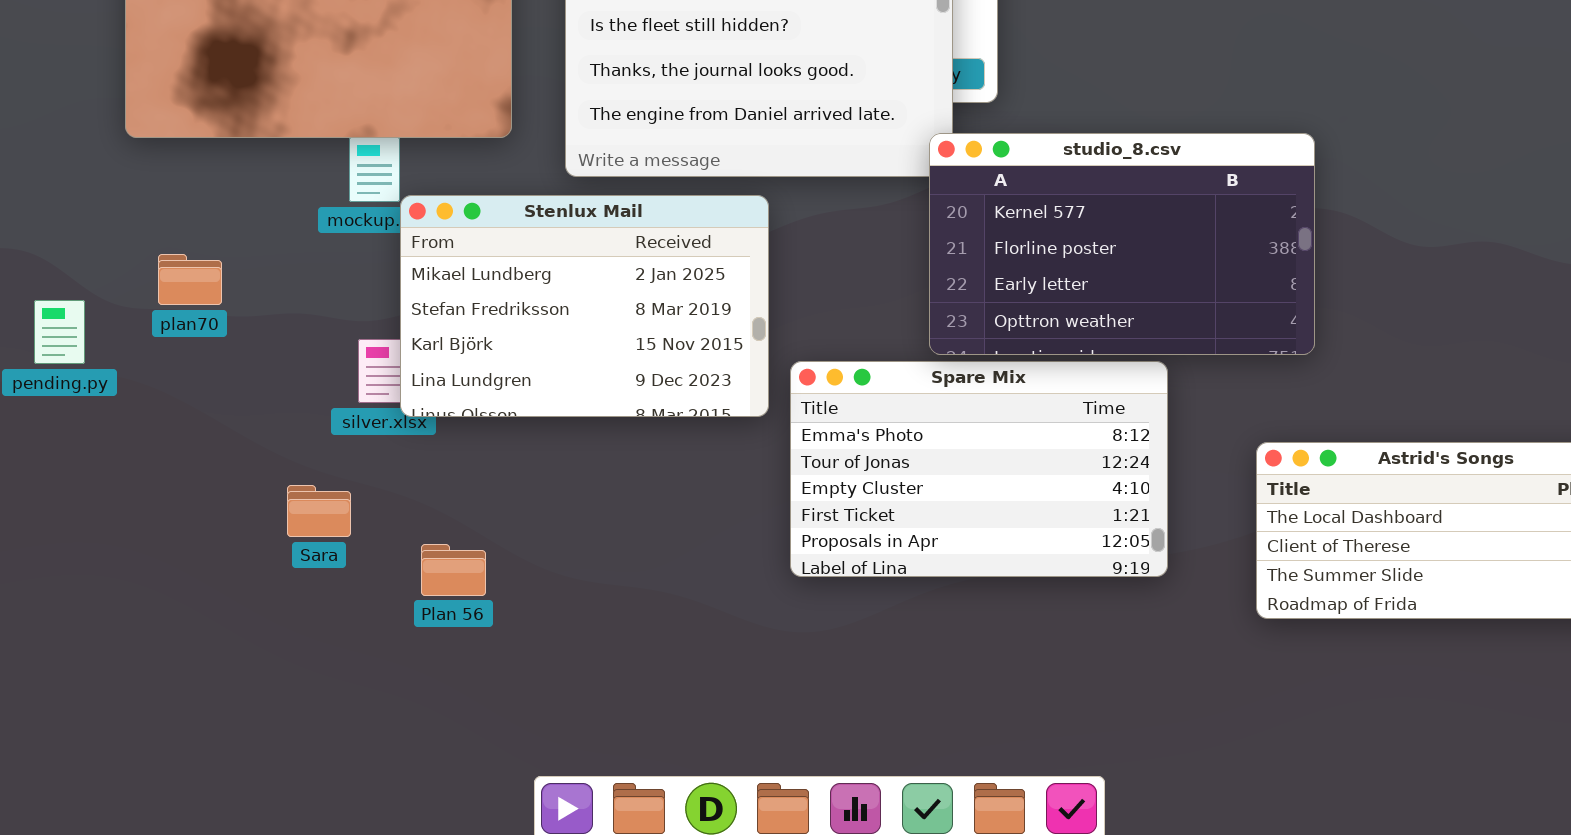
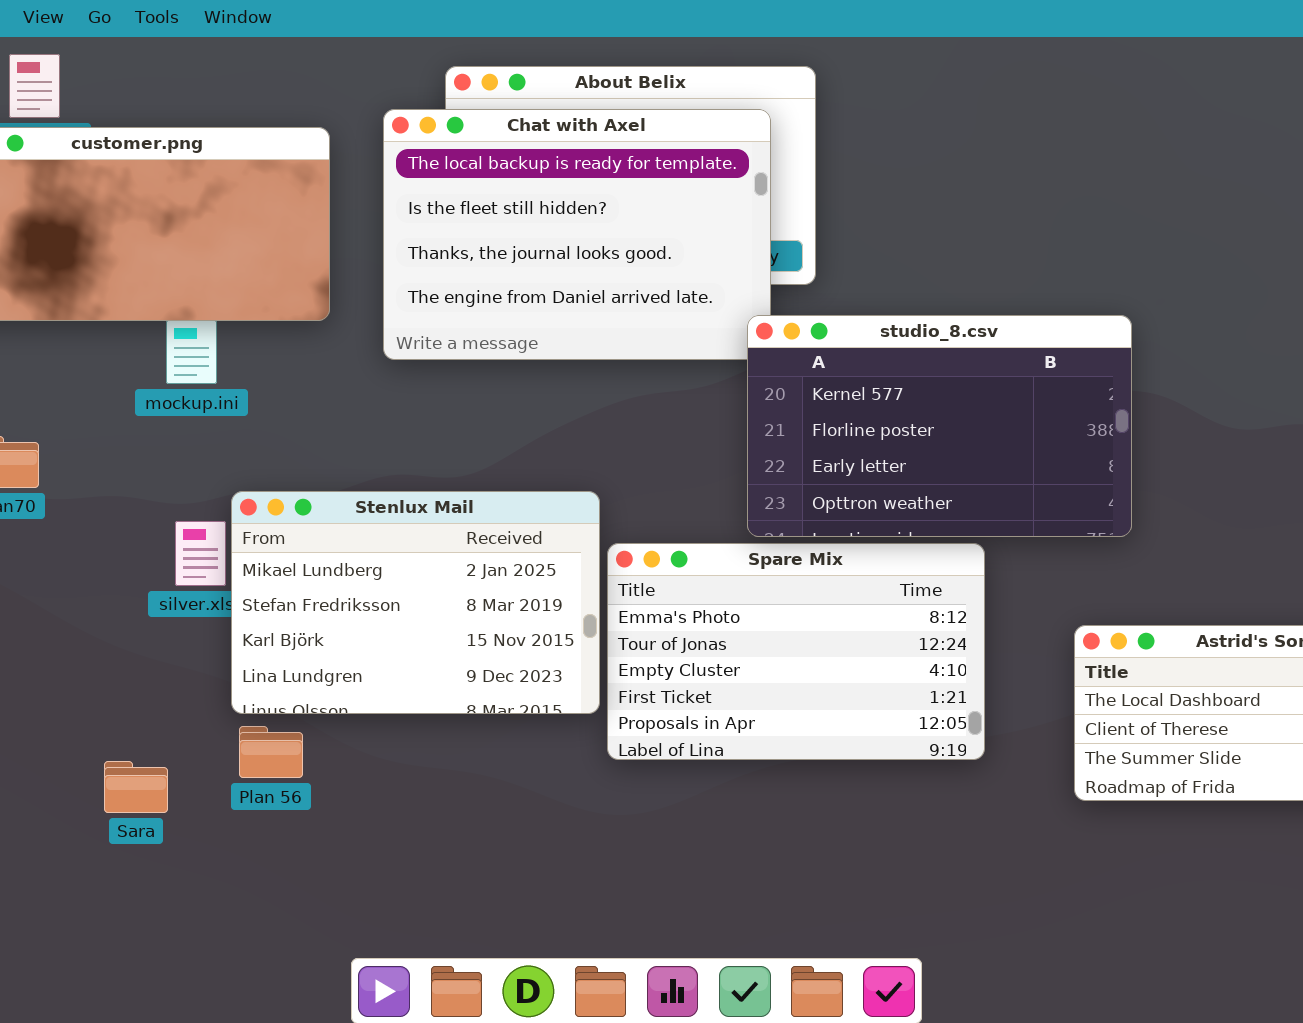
Stenlux Mail: [400,195,769,417] -> [231,491,600,714], moved
Sara: [287,485,351,537] -> [104,761,168,813], moved

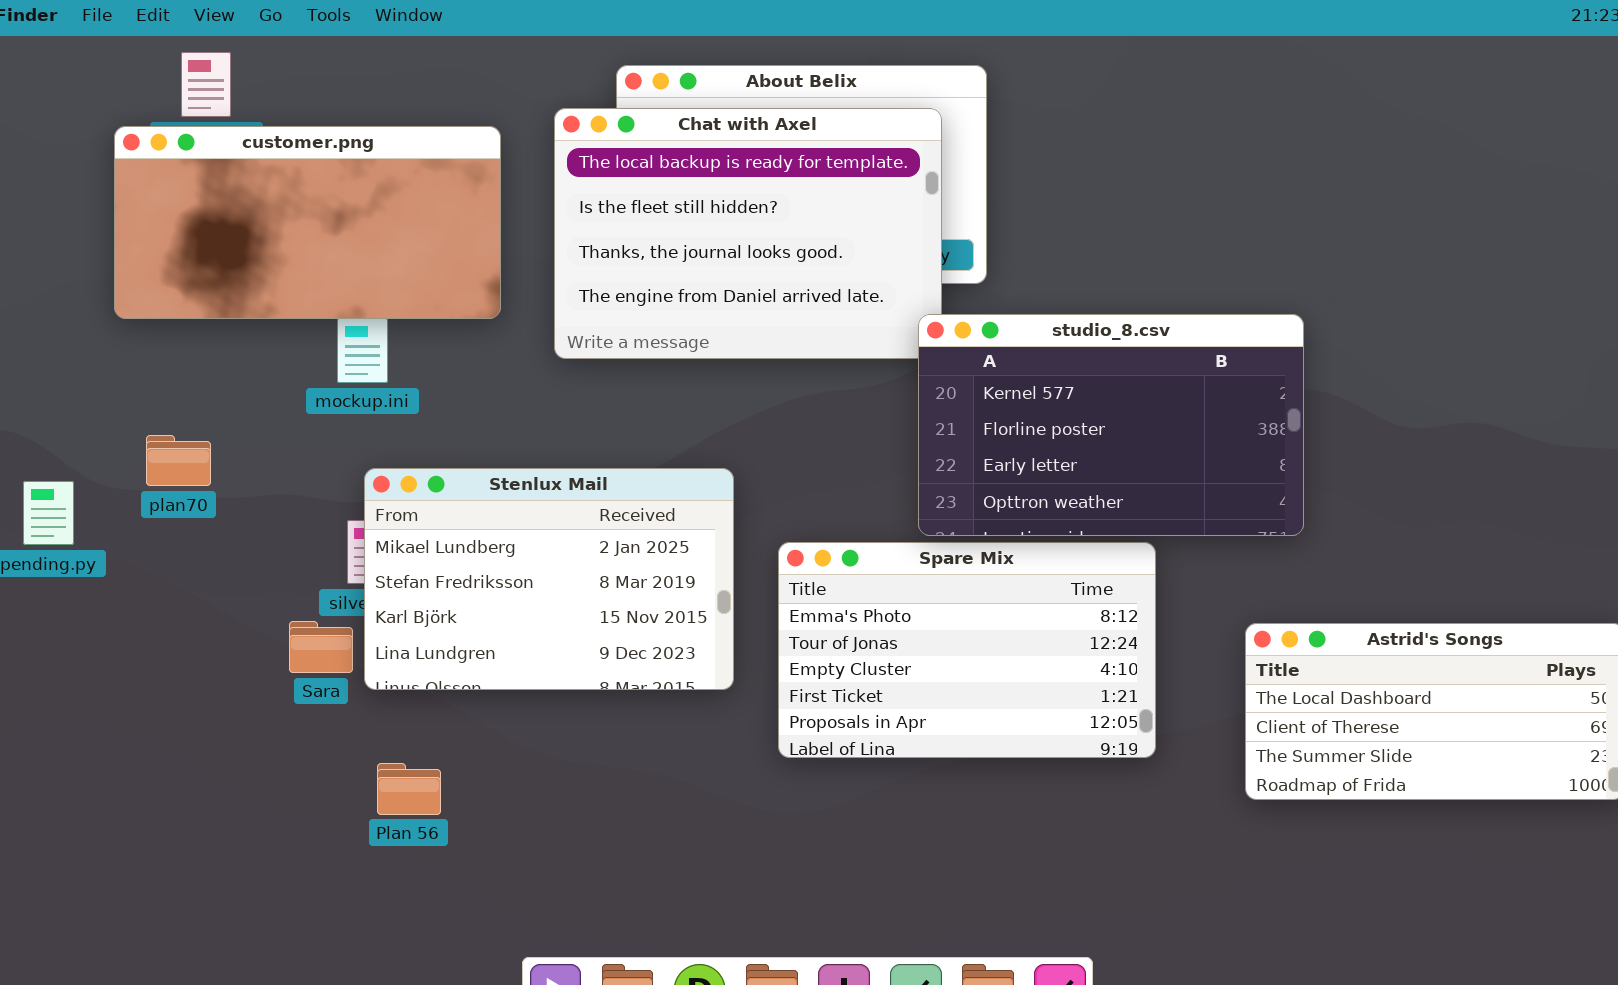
Stenlux Mail: [231,491,600,714] -> [364,468,734,690], moved
Plan 56: [239,726,303,778] -> [377,763,441,815], moved
Sara: [104,761,168,813] -> [289,621,353,673], moved

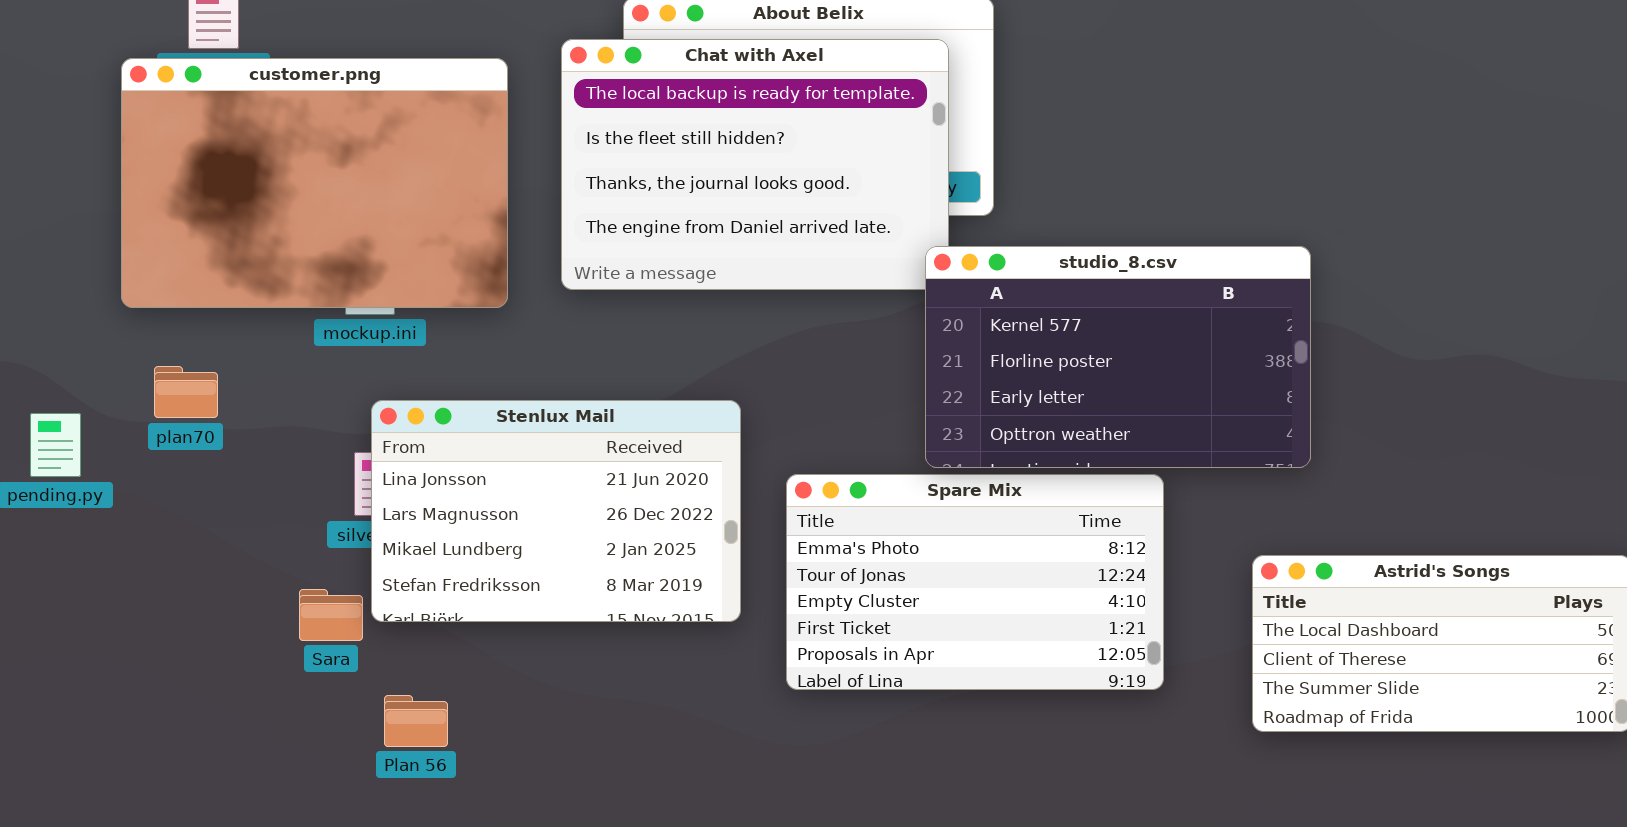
customer.png: [114,126,501,319] -> [121,58,508,308], resized
Stenlux Mail: [364,468,734,690] -> [371,400,741,622], scrolled up 2 rows
Sara: [289,621,353,673] -> [299,589,363,641], moved

